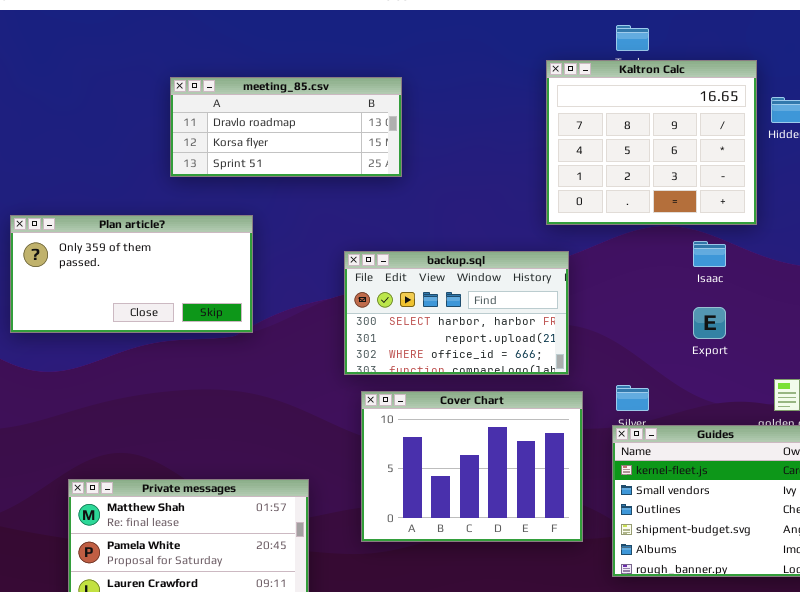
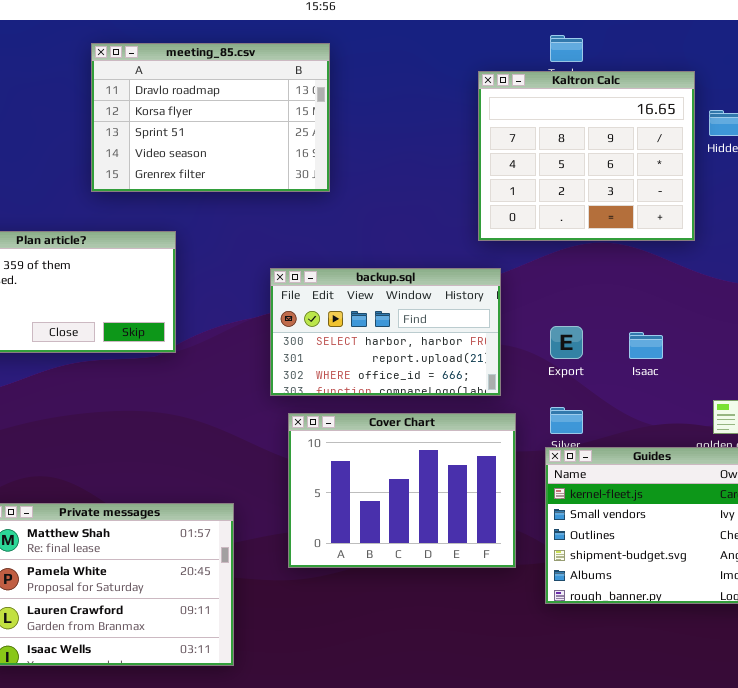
meeting_85.csv: [170,77,402,177] -> [91,43,330,192], resized
Isaac: [693,241,726,267] -> [629,332,663,359], moved
Export: [693,307,726,339] -> [550,326,583,359], moved

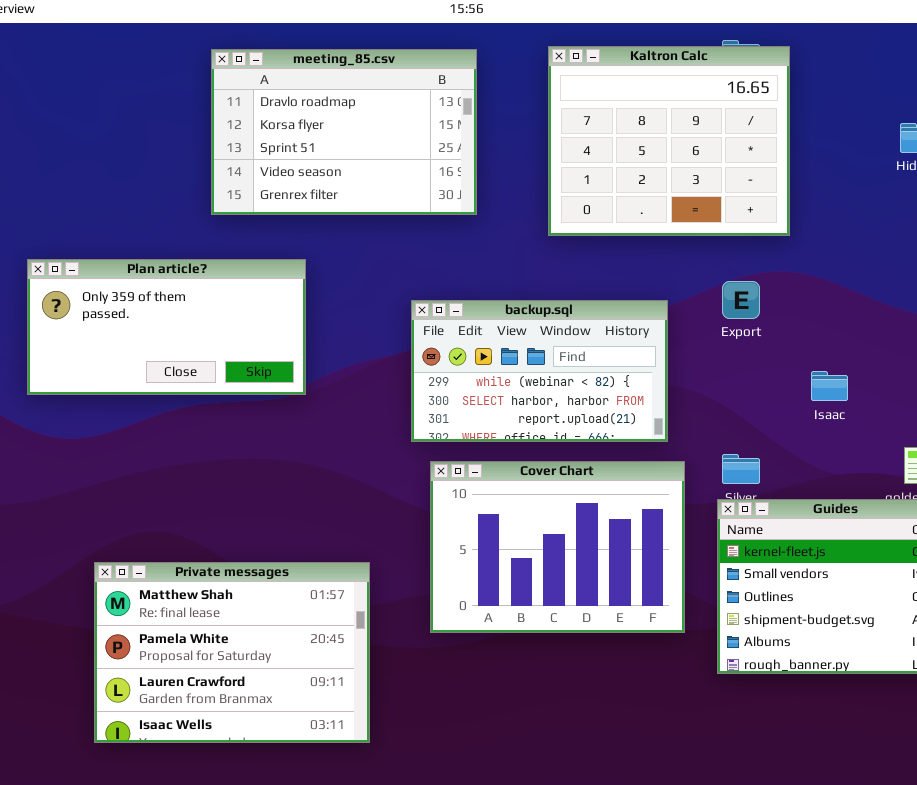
Kaltron Calc: [478,71,695,241] -> [548,46,790,236], moved
backup.sql: [270,268,501,396] -> [411,300,668,442], scrolled up 1 row
Export: [550,326,583,359] -> [722,281,760,319], moved

